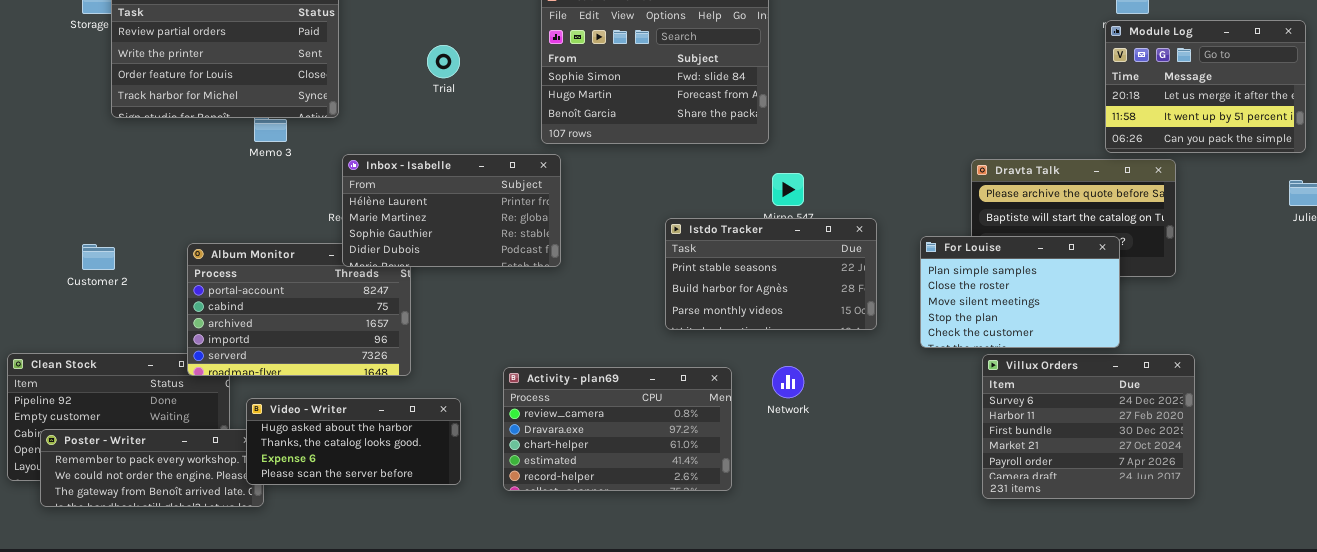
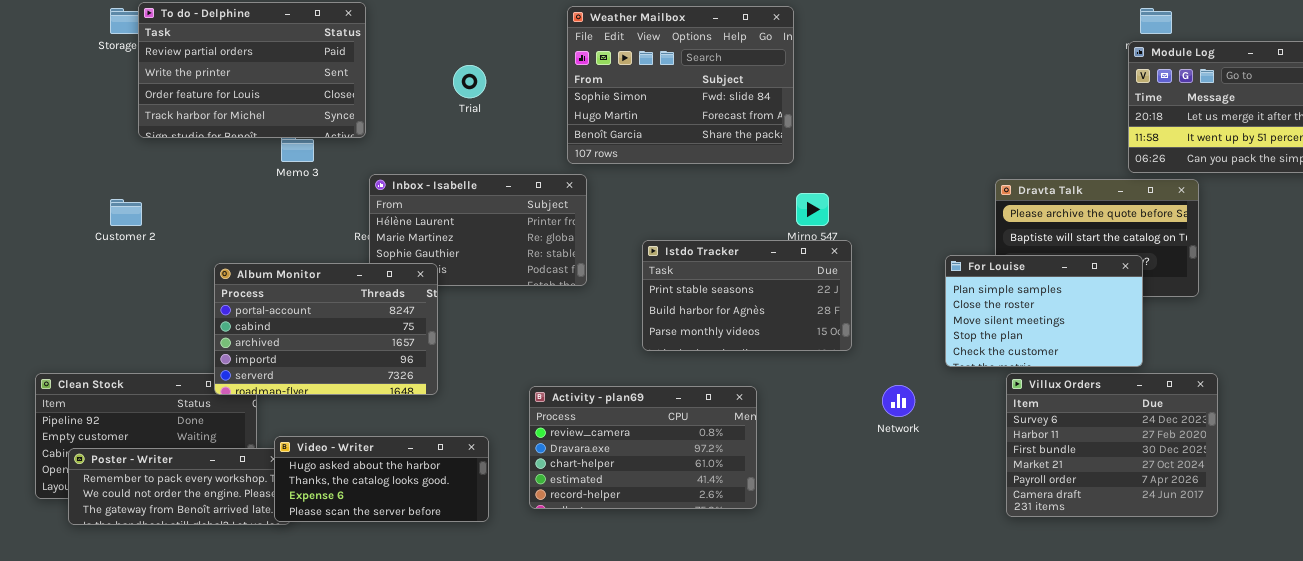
Istdo Tracker: [665,218,877,330] -> [642,240,852,351], moved
Album Monitor: [187,243,411,376] -> [214,263,438,395], raised
Customer 2: [82,244,115,270] -> [110,199,142,226], moved
Network: [772,366,804,398] -> [882,385,915,417], moved
Video - Writer: [246,398,461,485] -> [274,436,489,522], moved

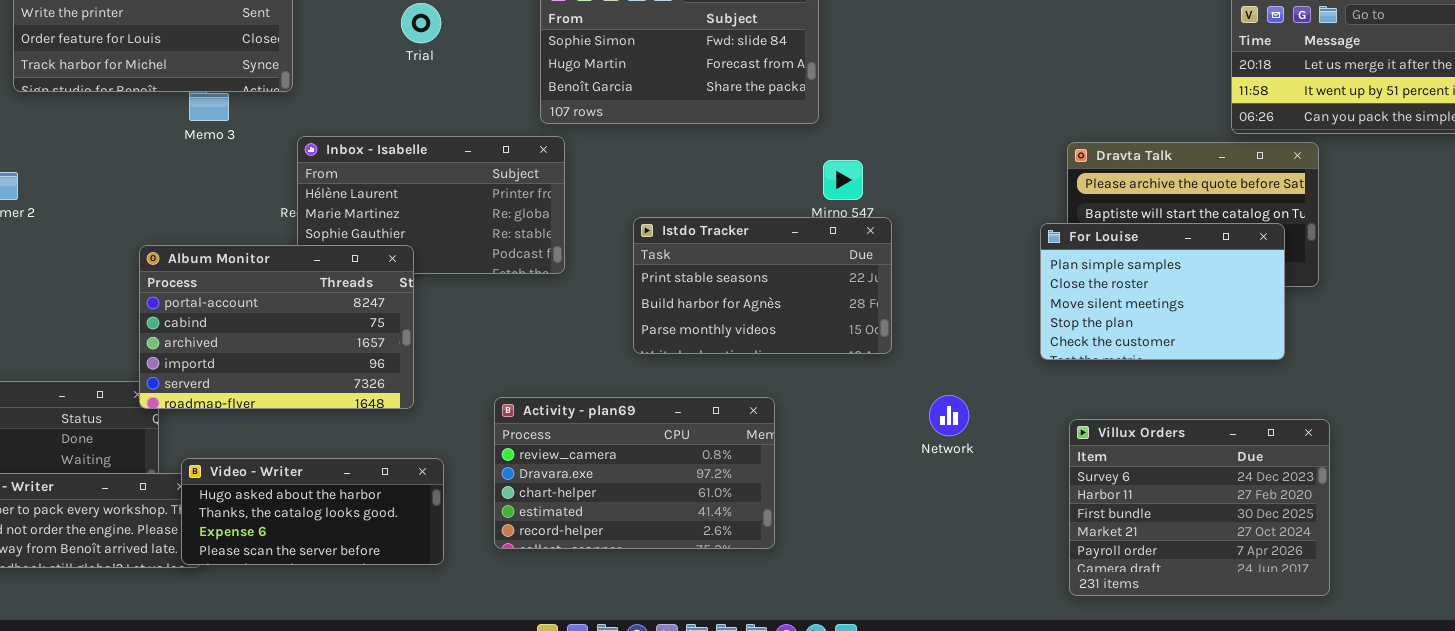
For Louise: [945,255,1143,367] -> [1040,223,1285,360], moved
Album Monitor: [214,263,438,395] -> [139,245,414,409], moved
Villux Orders: [1006,373,1218,517] -> [1069,419,1330,596], moved

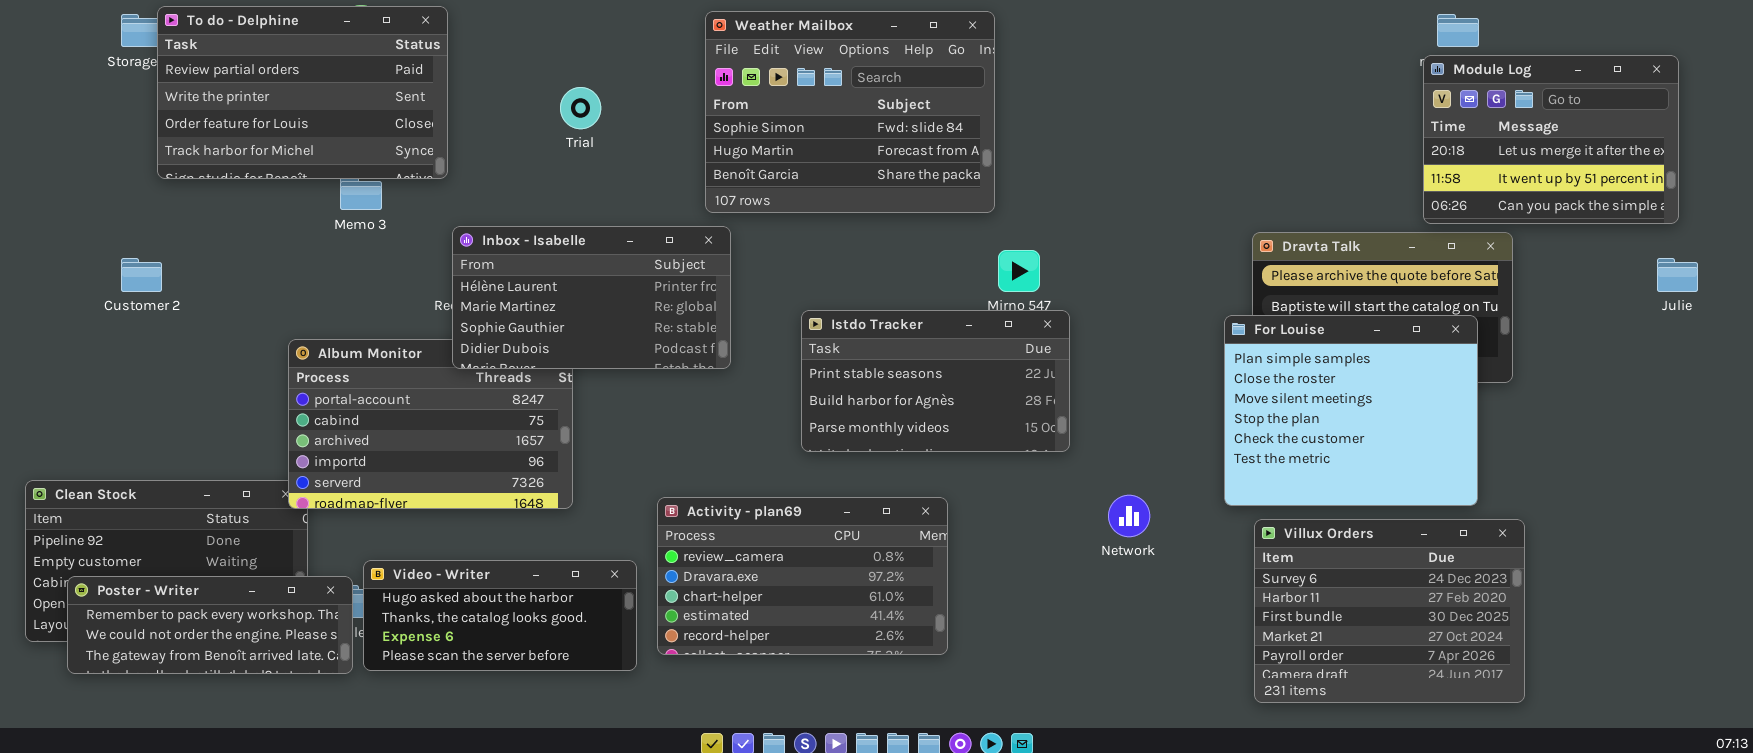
Inbox - Isabelle: [297,136,565,274] -> [452,226,731,369], raised
For Louise: [1040,223,1285,360] -> [1224,315,1478,506], resized
Video - Writer: [181,458,444,565] -> [363,560,637,671], moved

